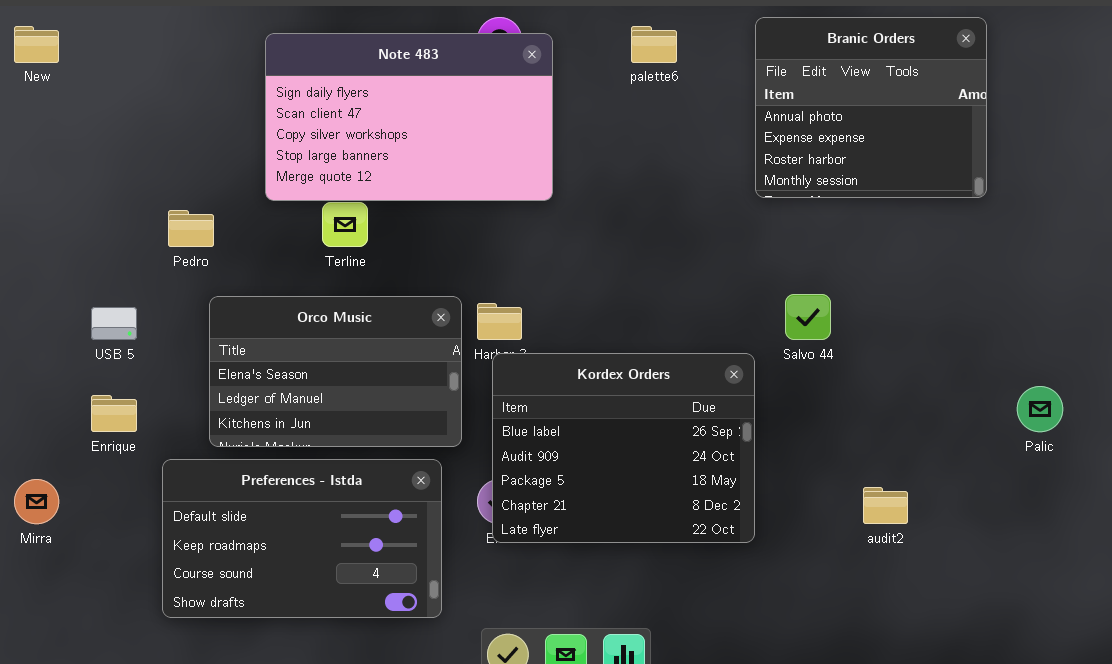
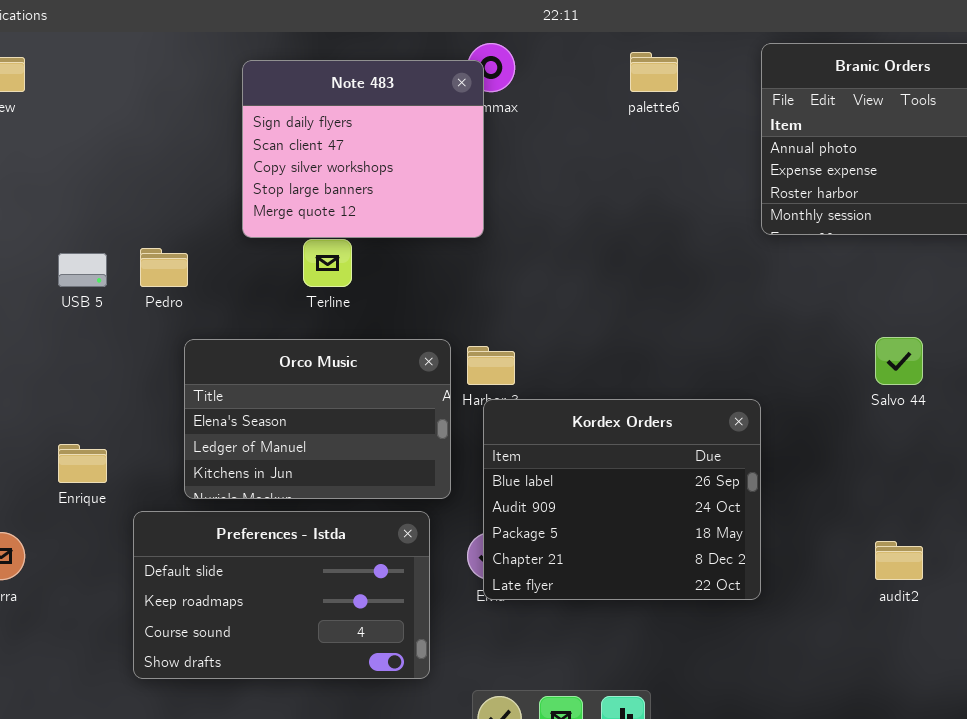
Note 483: [265,33,553,201] -> [242,60,484,238], resized
Salvo 44: [785,294,831,340] -> [875,337,923,385], moved
USB 5: [91,307,137,340] -> [58,253,107,287], moved

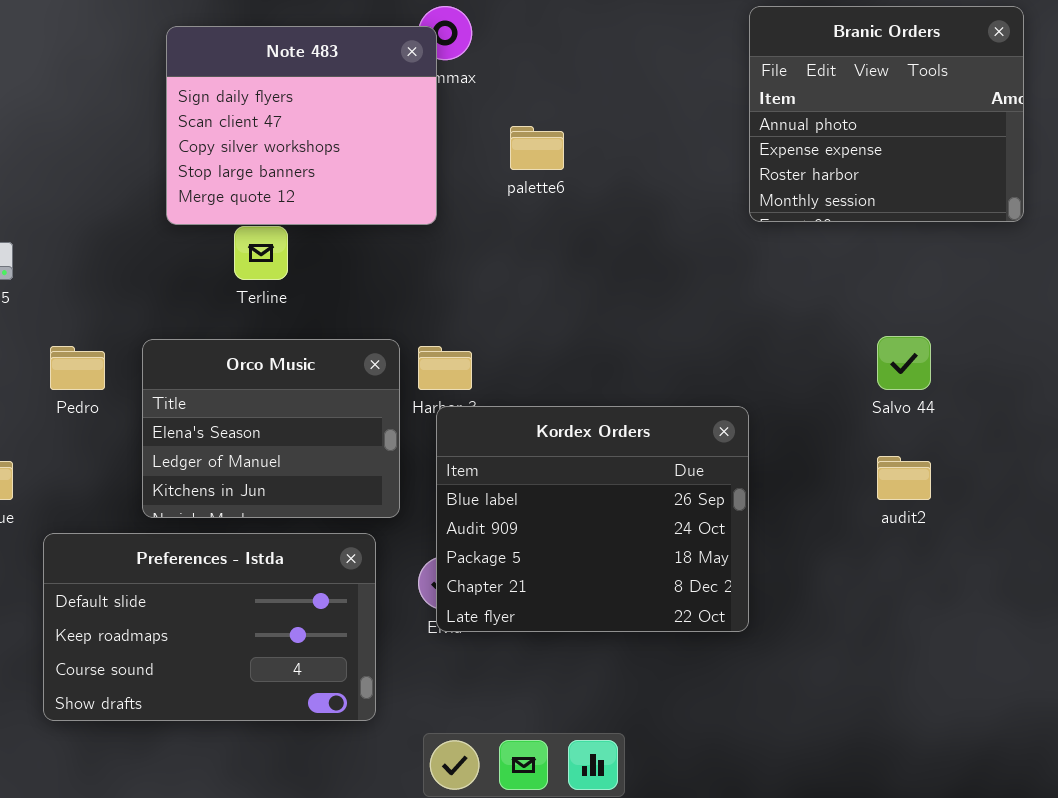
palette6: [630,52,678,92] -> [510,126,564,170], moved
Pedro: [140,248,188,287] -> [50,346,105,390], moved
Orco Music: [184,339,451,499] -> [142,339,400,518], resized
audit2: [875,541,923,580] -> [877,456,931,500], moved

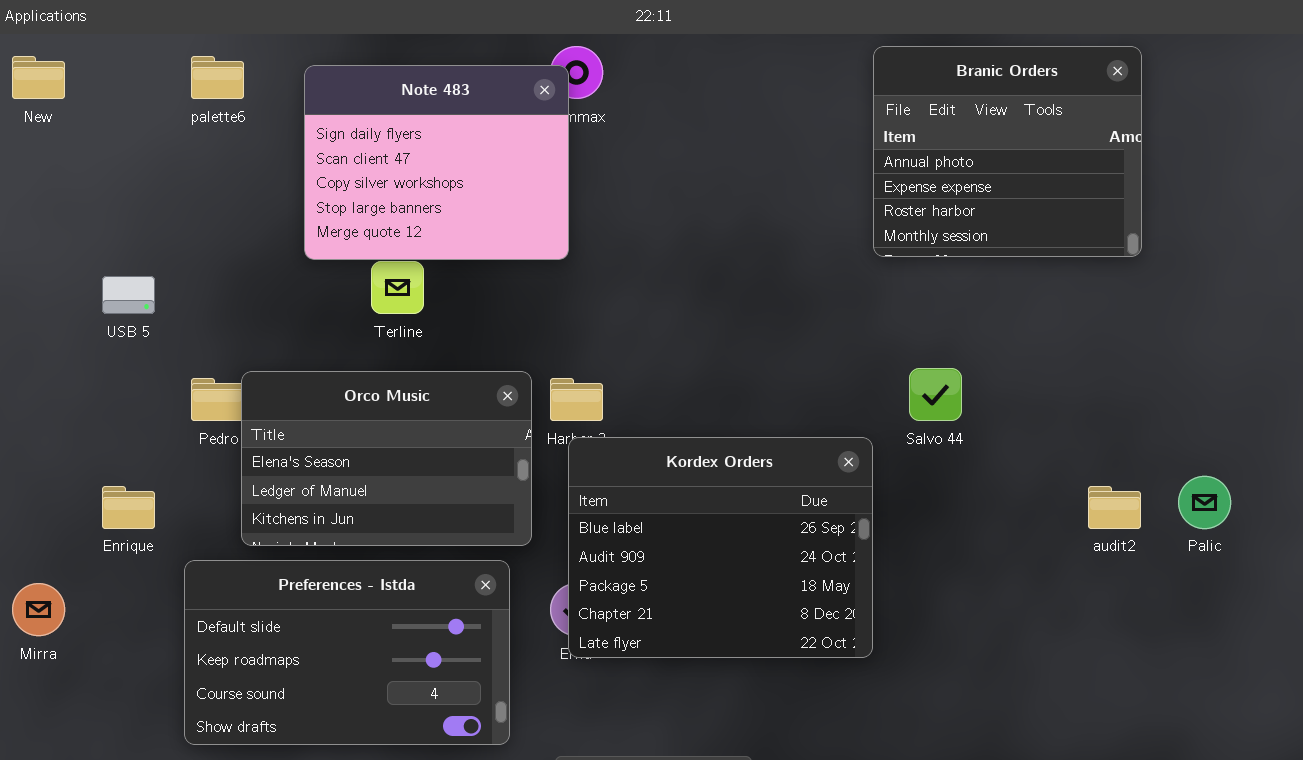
palette6: [510,126,564,170] -> [191,56,244,99], moved
Salvo 44: [877,336,931,390] -> [909,368,962,421], moved
Orco Music: [142,339,400,518] -> [241,371,532,546], resized
audit2: [877,456,931,500] -> [1088,486,1141,529], moved

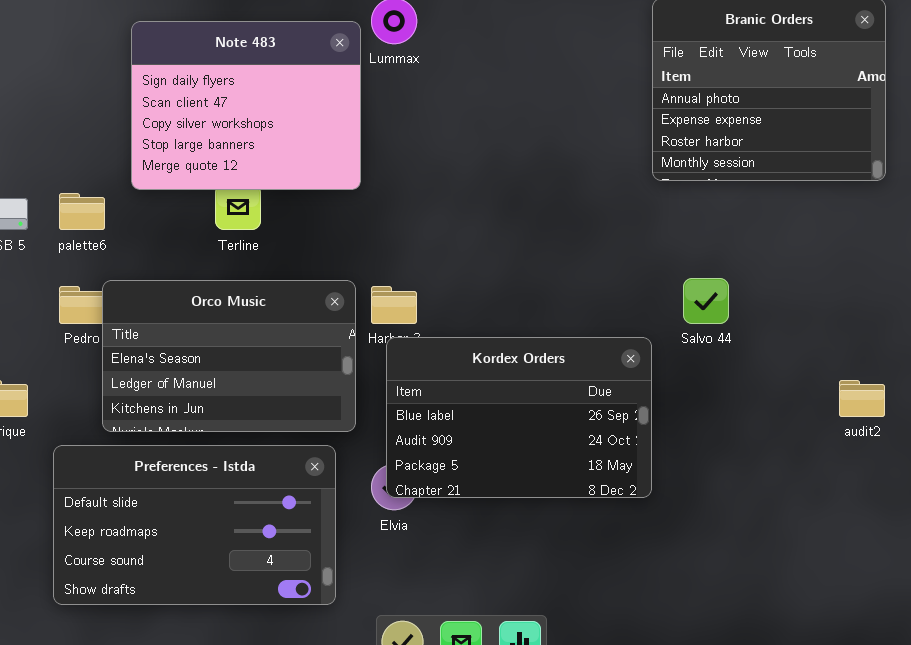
palette6: [191,56,244,99] -> [59,193,105,230], moved
Note 483: [304,65,569,260] -> [131,21,361,190], moved
Kordex Orders: [568,437,873,658] -> [386,337,652,498], resized

